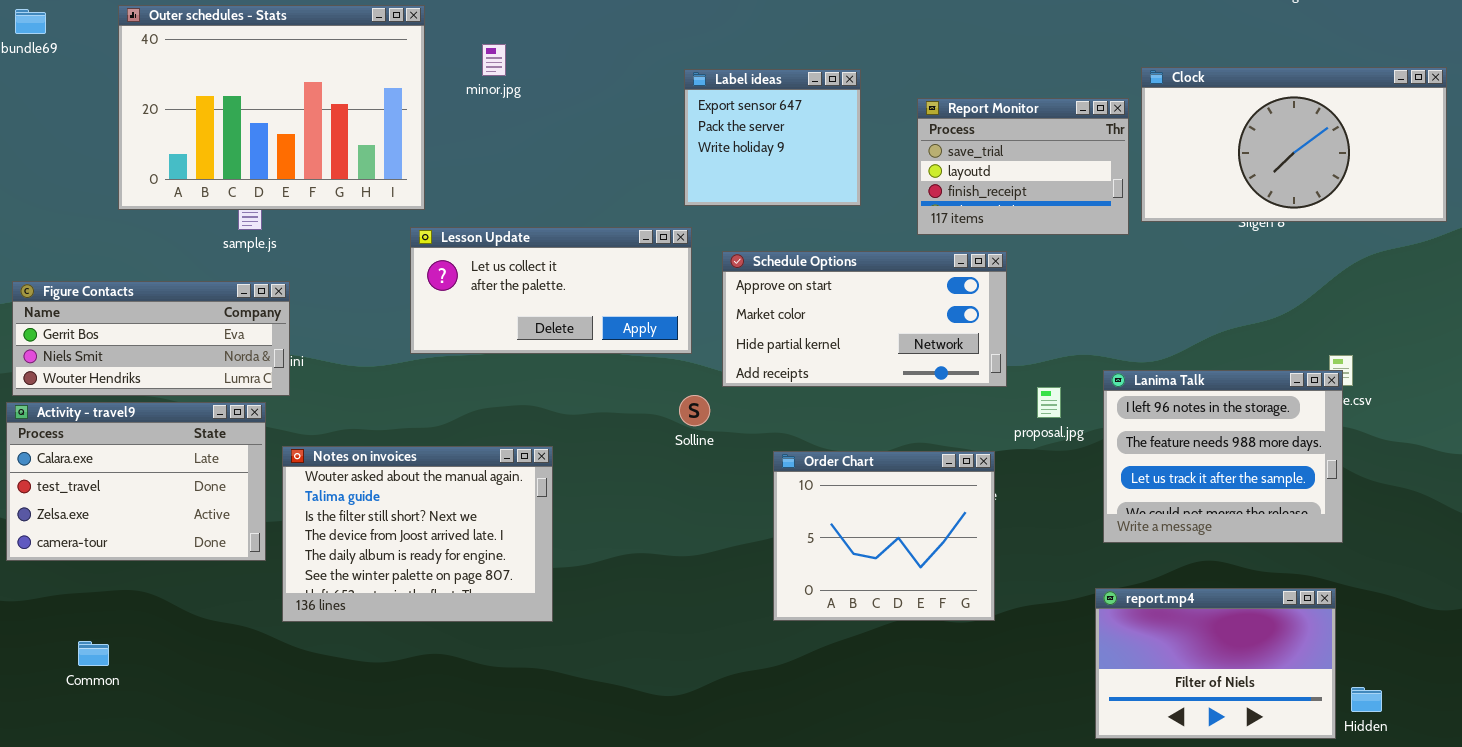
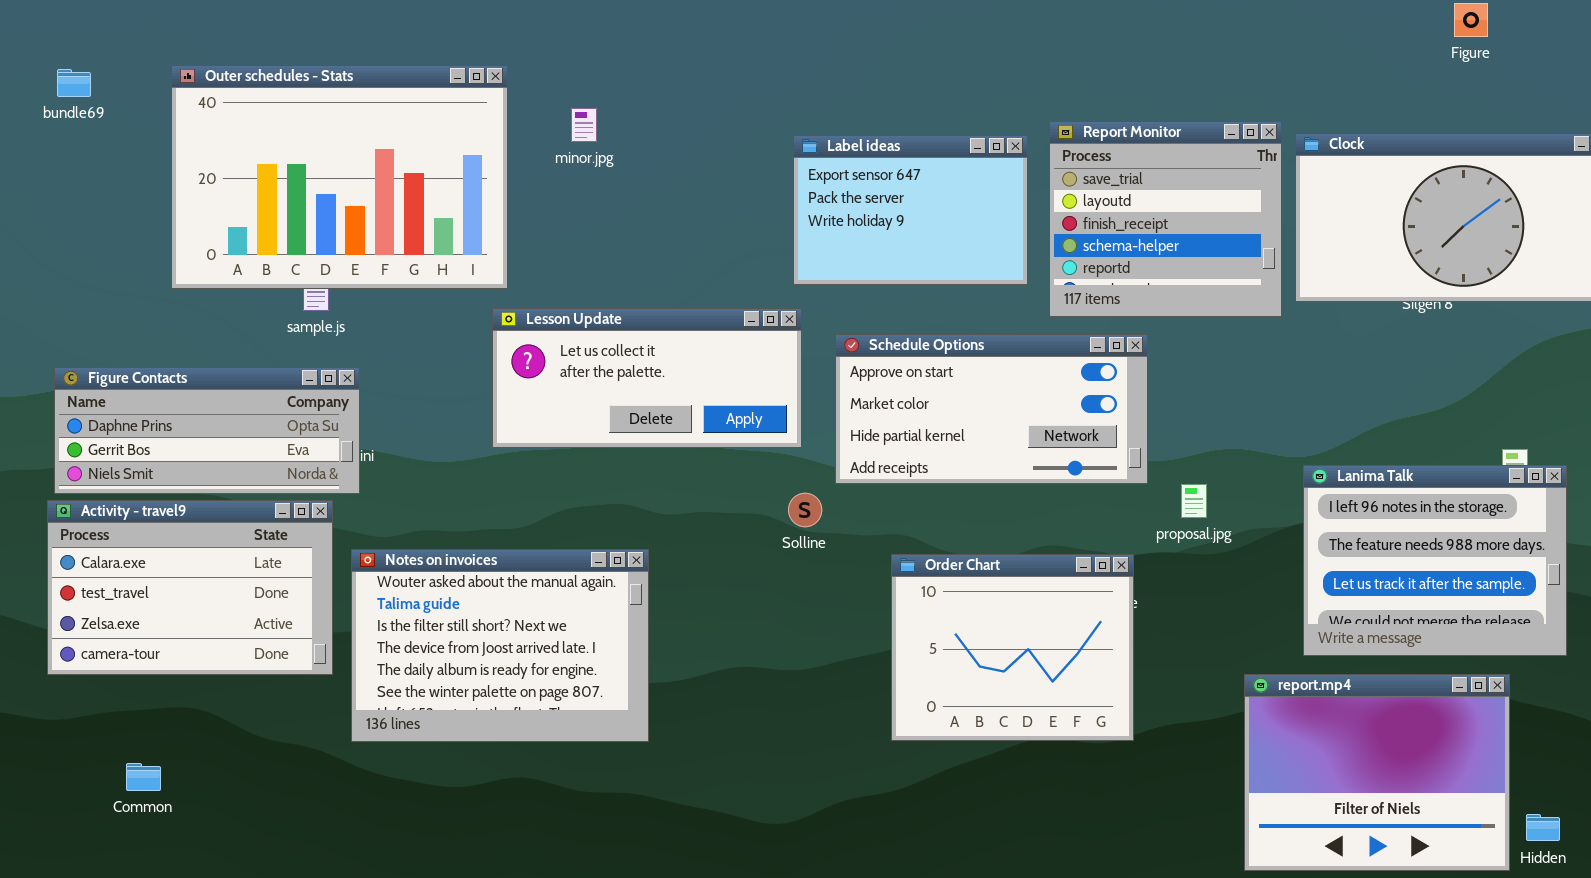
Label ideas: [684,69,861,206] -> [793,135,1028,285], resized
Report Monitor: [917,98,1129,235] -> [1049,121,1282,317], resized
Figure Contacts: [12,281,290,396] -> [54,367,360,494], scrolled up 1 row
Lanima Talk: [1103,370,1343,543] -> [1303,465,1567,656], moved
report.mp4: [1095,588,1336,739] -> [1244,674,1510,871], resized

